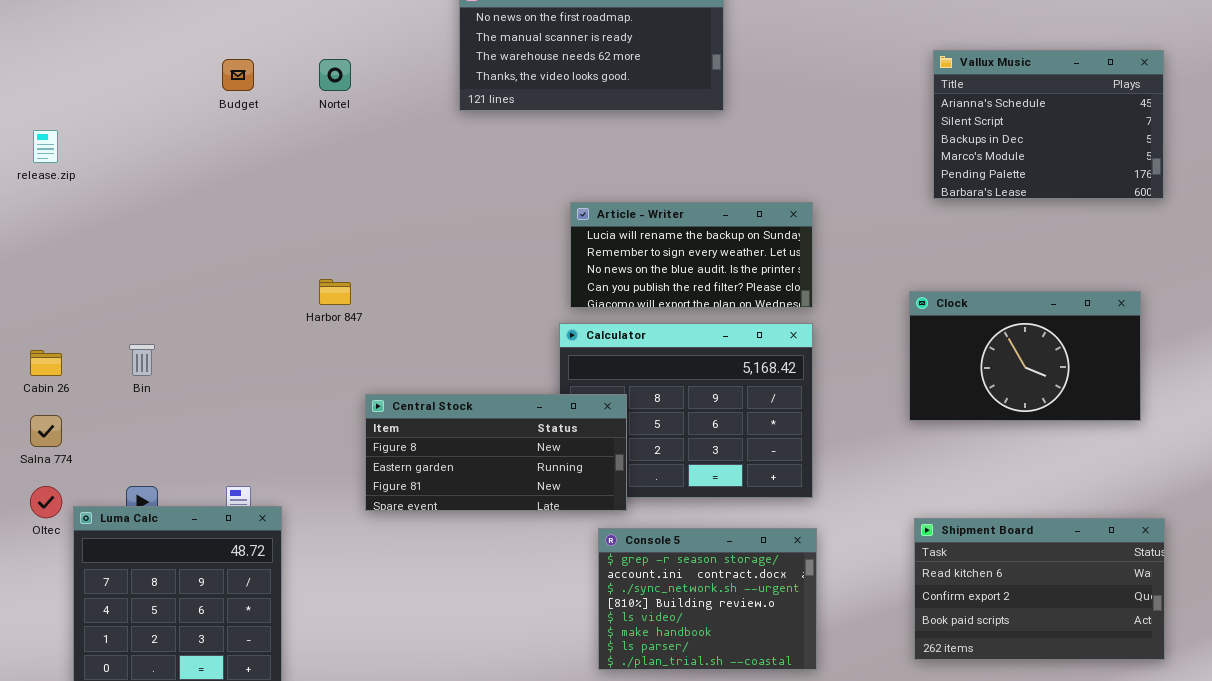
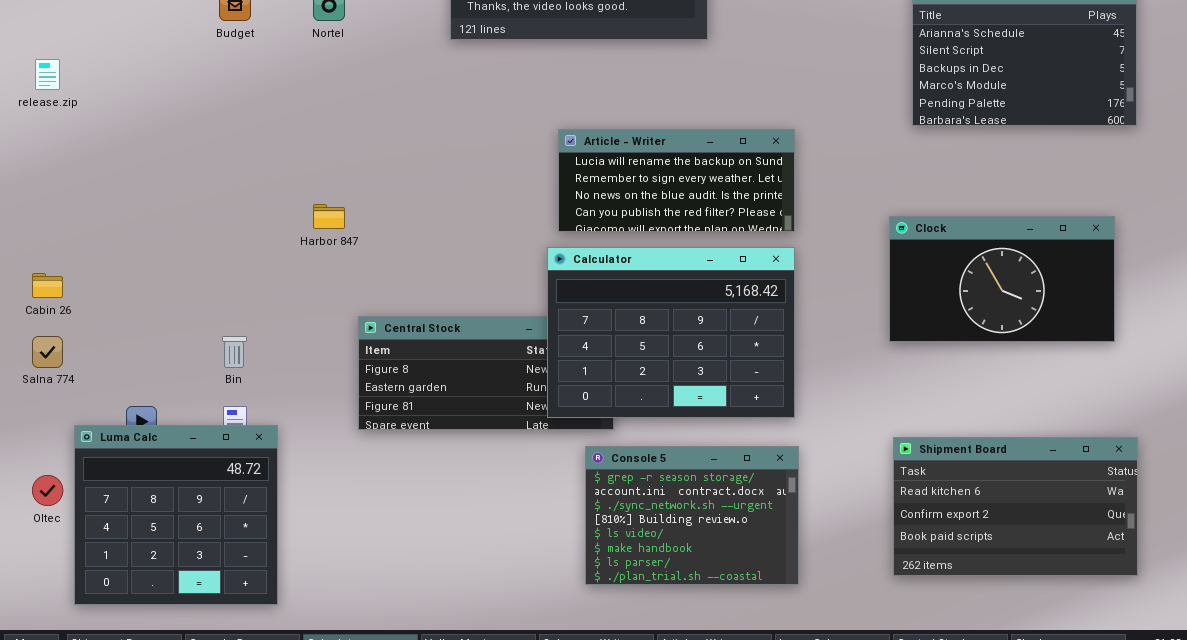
Calculator: [559,323,813,498] -> [547,247,795,418], raised
Bin: [129,344,155,376] -> [222,336,247,368], moved
Oltec: [30,486,62,518] -> [32,475,63,506], moved

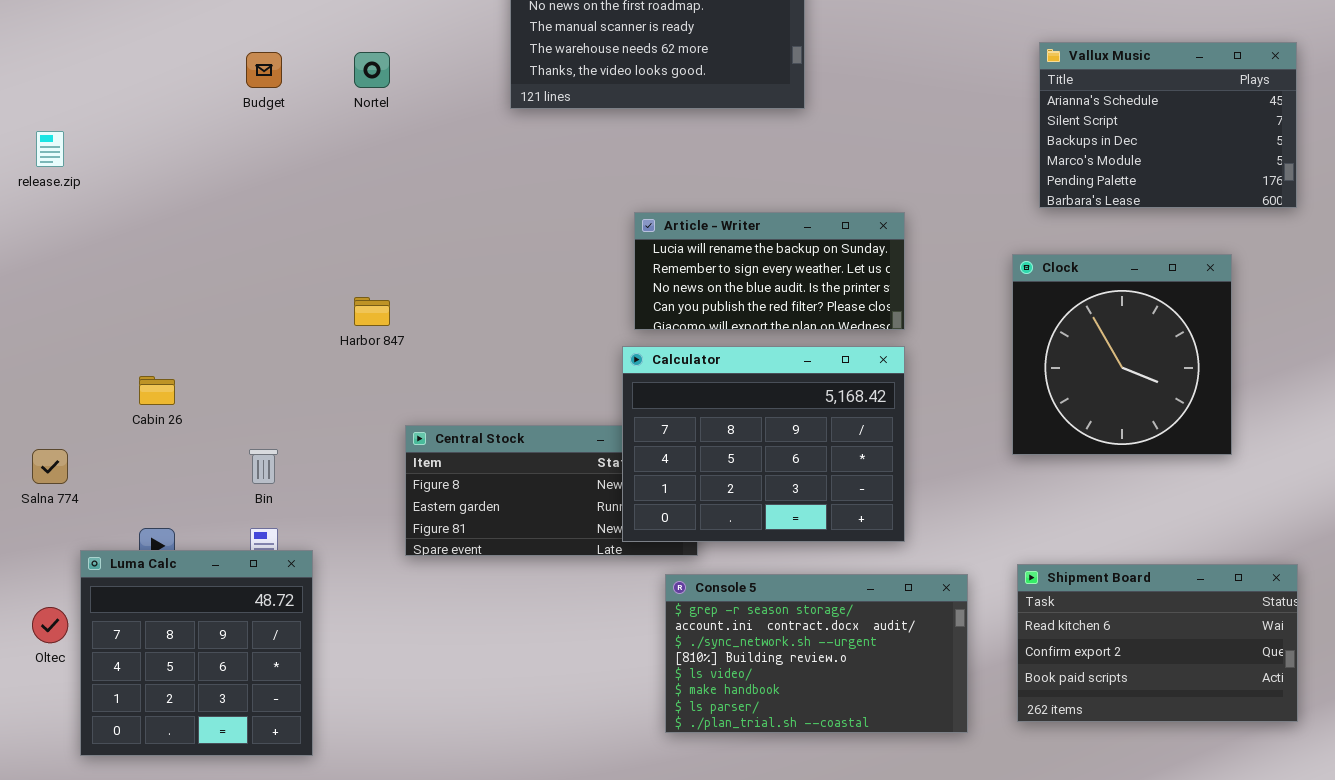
Clock: [889,216,1115,342] -> [1012,254,1232,455], resized
Cabin 26: [32,273,63,298] -> [139,376,175,405], moved
Console 5: [585,446,799,585] -> [665,574,968,733], resized

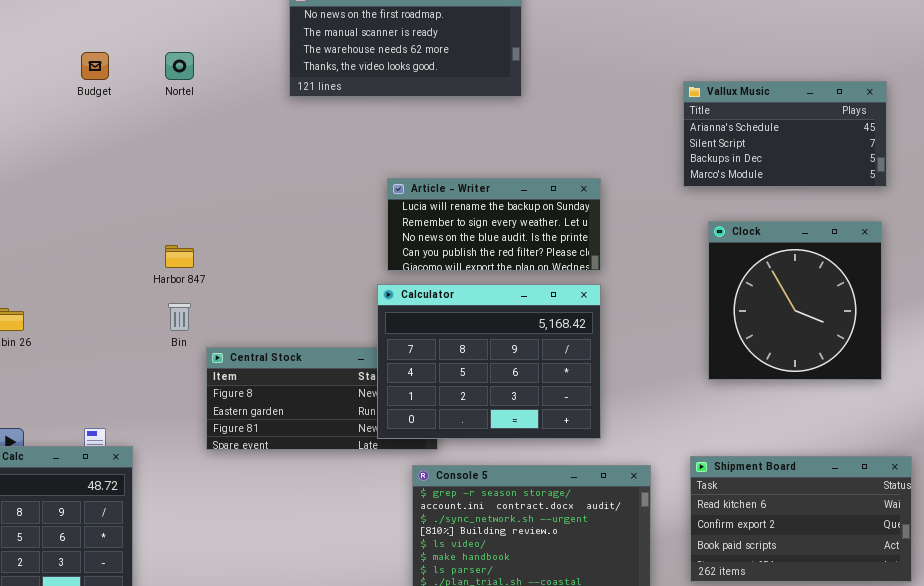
Vallux Music: [1039,42,1297,208] -> [683,81,887,187], moved, resized
Clock: [1012,254,1232,455] -> [708,221,882,380], moved
Bin: [249,449,278,484] -> [168,303,191,331], moved

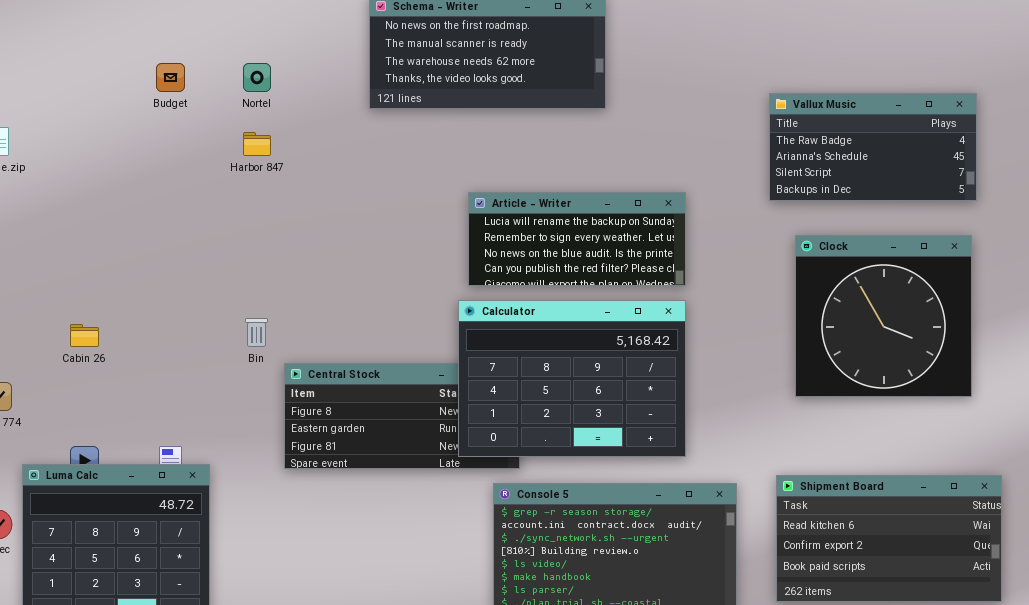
Vallux Music: [683,81,887,187] -> [769,93,977,201], scrolled up 1 row
Harbor 847: [165,245,194,268] -> [243,132,271,156], moved

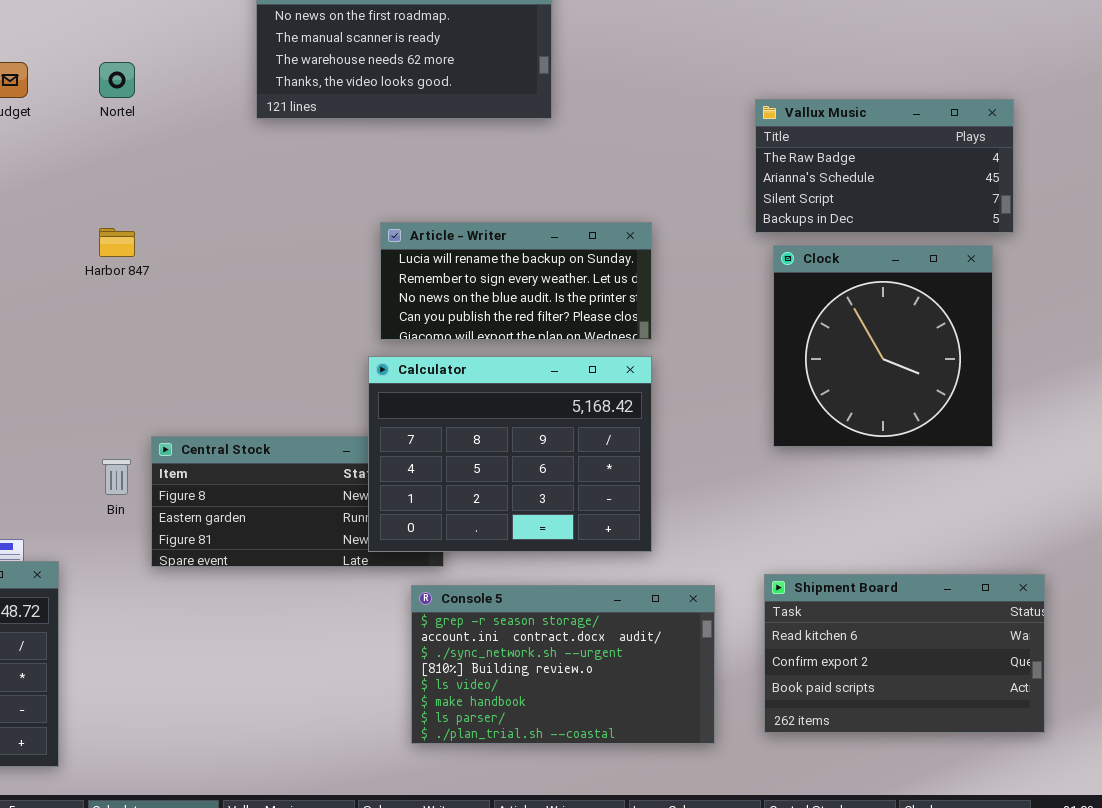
Harbor 847: [243,132,271,156] -> [99,228,135,257], moved
Clock: [795,235,972,397] -> [773,245,993,447], moved
Bin: [245,318,268,347] -> [102,459,131,495], moved

